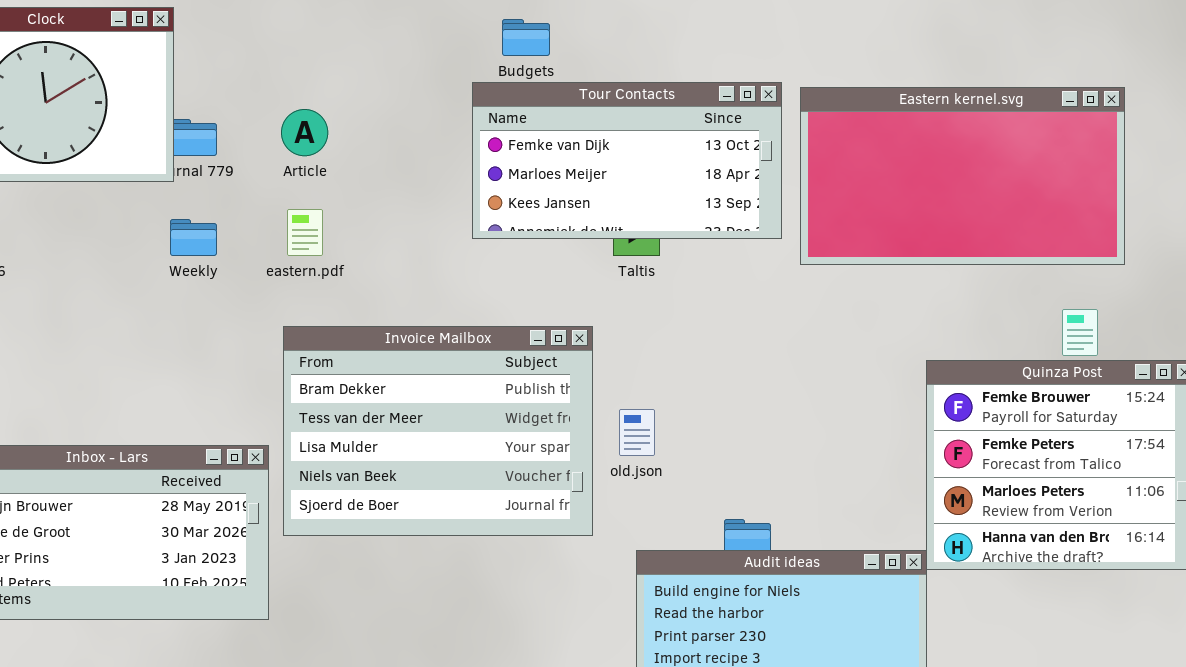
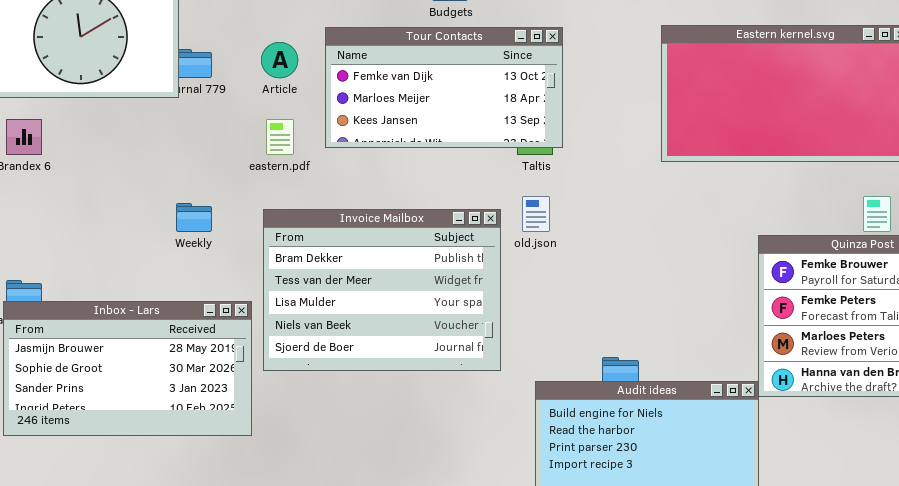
Tour Contacts: [472,82,782,239] -> [325,27,563,148], moved
Weekly: [170,219,217,256] -> [176,203,212,232], moved
old.json: [619,409,655,456] -> [522,196,550,232], moved

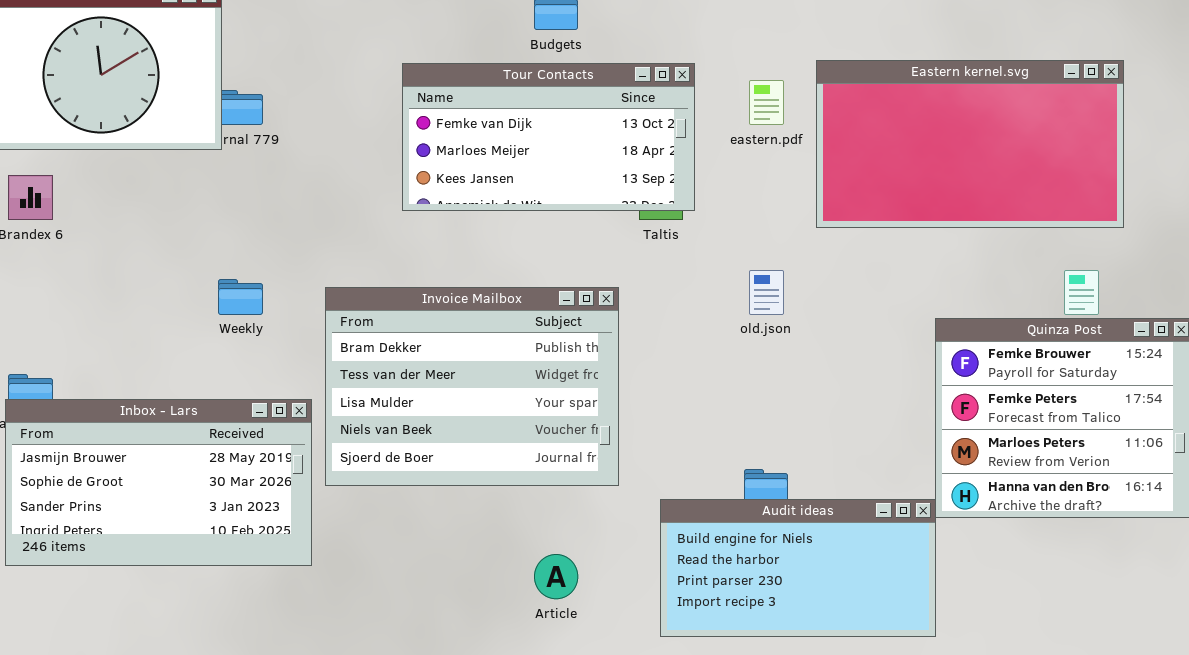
Article: [261,42,298,78] -> [534,554,578,599], moved
eastern.pdf: [266,119,294,155] -> [749,80,784,125], moved
old.json: [522,196,550,232] -> [749,270,784,315], moved

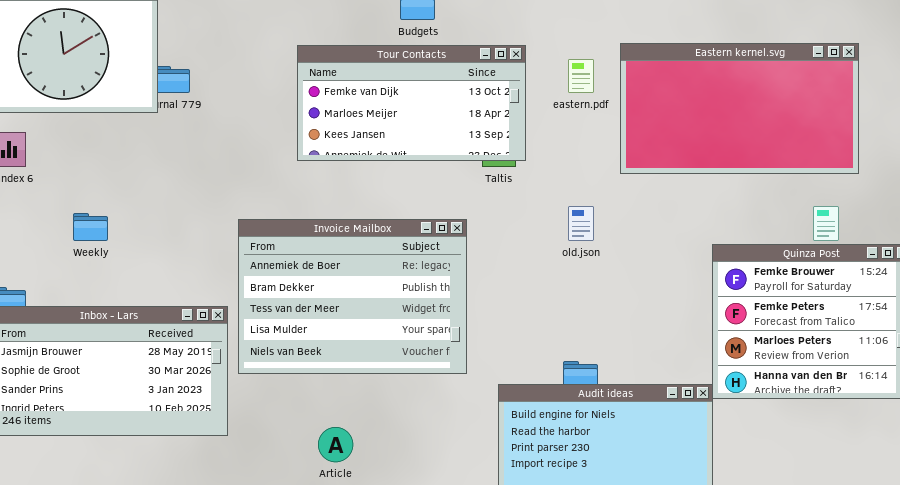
Weekly: [218,279,263,315] -> [73,213,108,241], moved
Invoice Mailbox: [325,287,619,486] -> [238,219,467,374], scrolled up 1 row
Article: [534,554,578,599] -> [318,427,353,462], moved

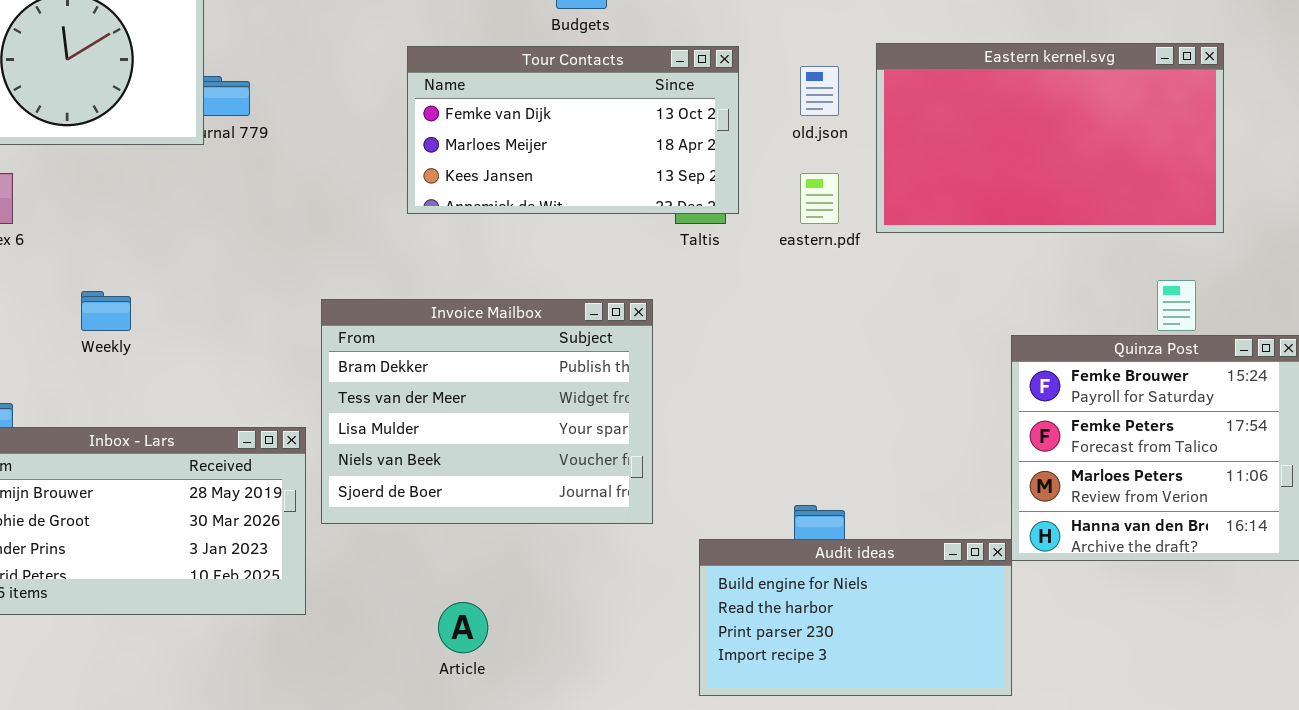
eastern.pdf: [568,59,594,93] -> [800,173,839,224], moved
old.json: [568,206,594,241] -> [800,66,839,116], moved
Invoice Mailbox: [238,219,467,374] -> [321,299,653,524], scrolled down 1 row

